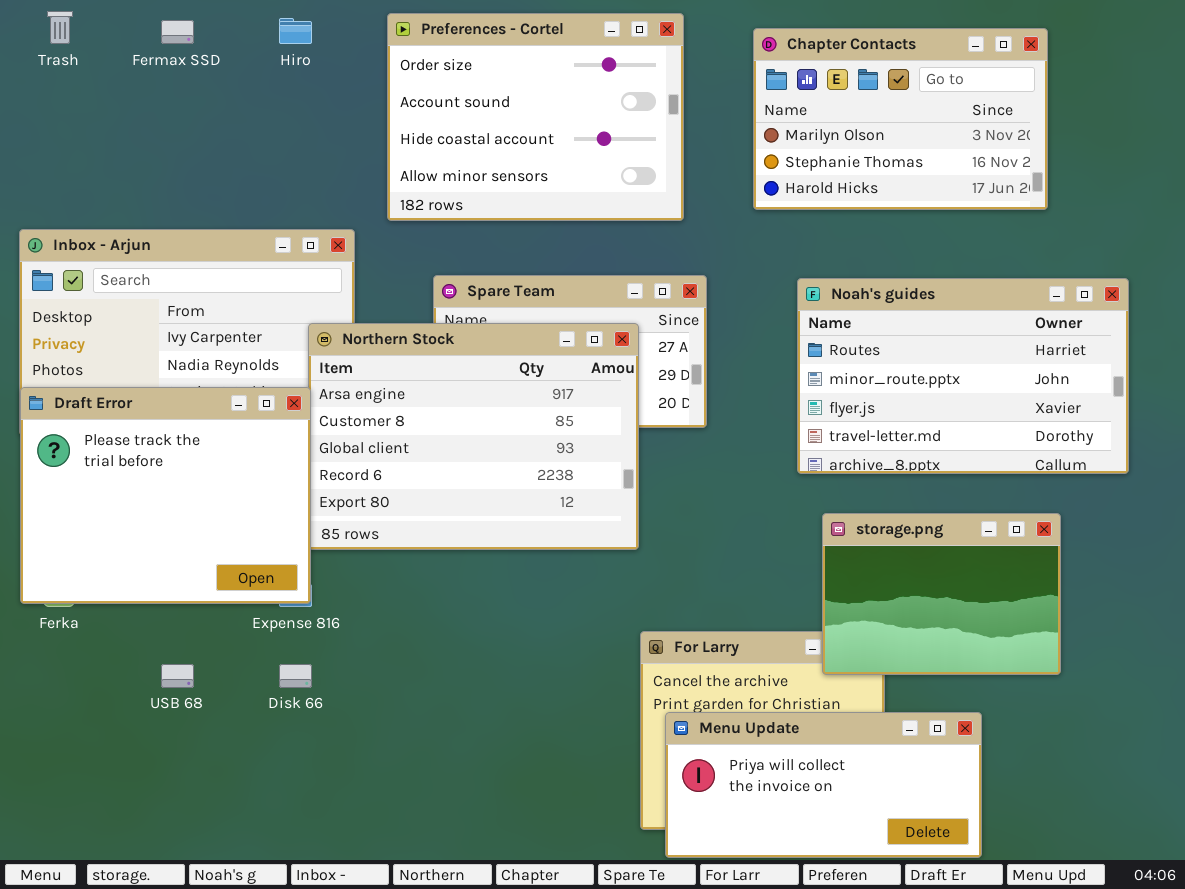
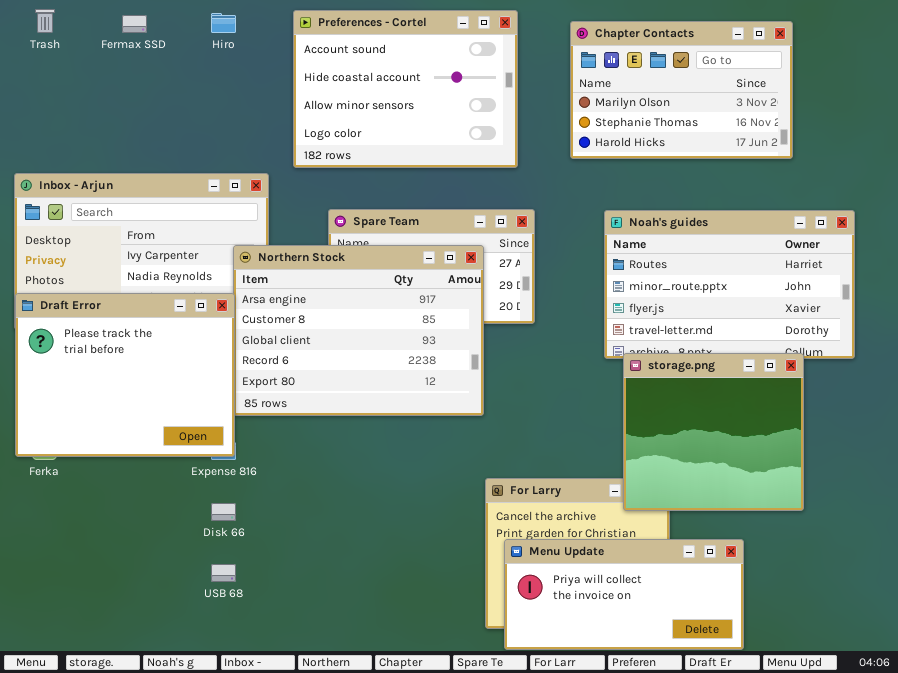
Preferences - Cortel: [387,13,684,221] -> [293,10,518,168], scrolled down 1 row
storage.png: [822,513,1061,675] -> [623,353,804,511], resized
USB 68: [161,664,194,688] -> [211,564,236,582], moved

